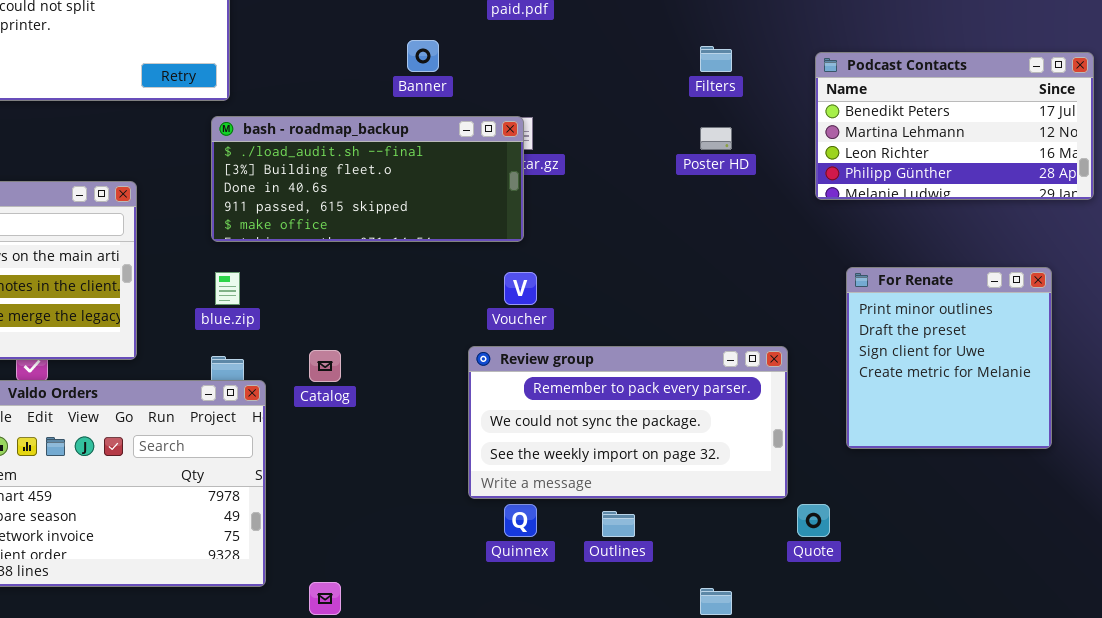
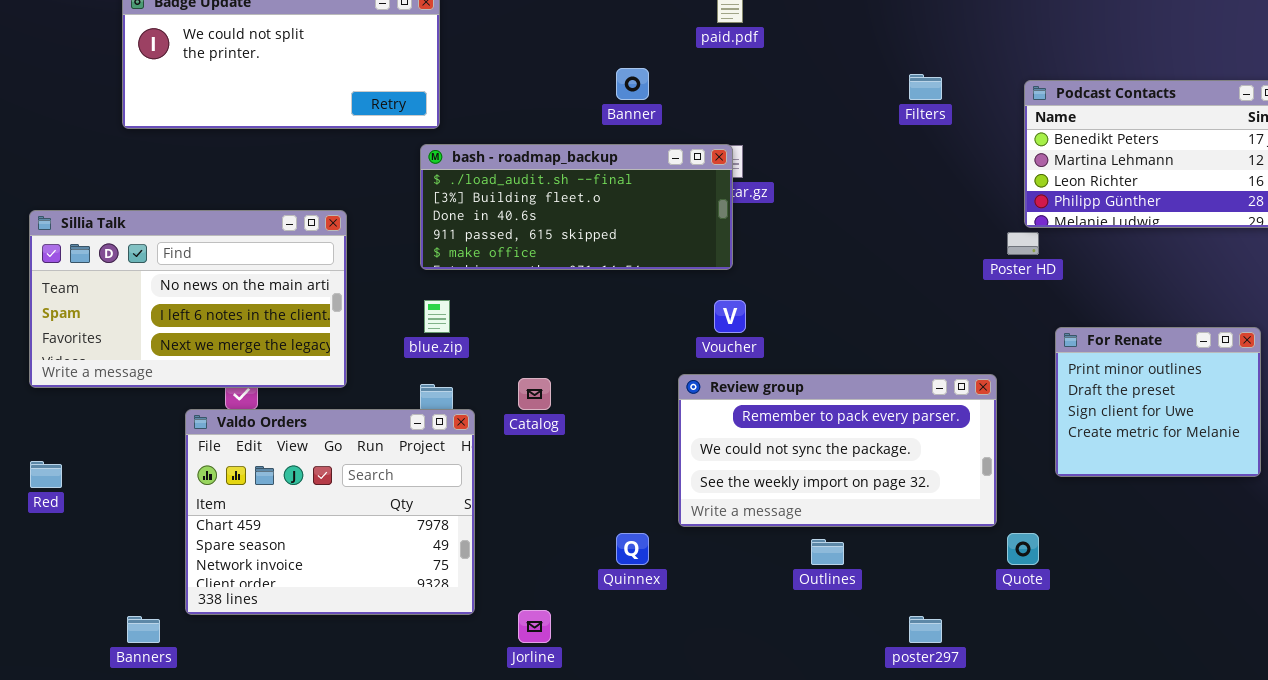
Poster HD: [700,127,732,150] -> [1007,232,1039,255], moved
For Renate: [846,267,1052,449] -> [1055,327,1261,477], resized
Quinnex: [504,504,537,537] -> [616,533,649,565], moved

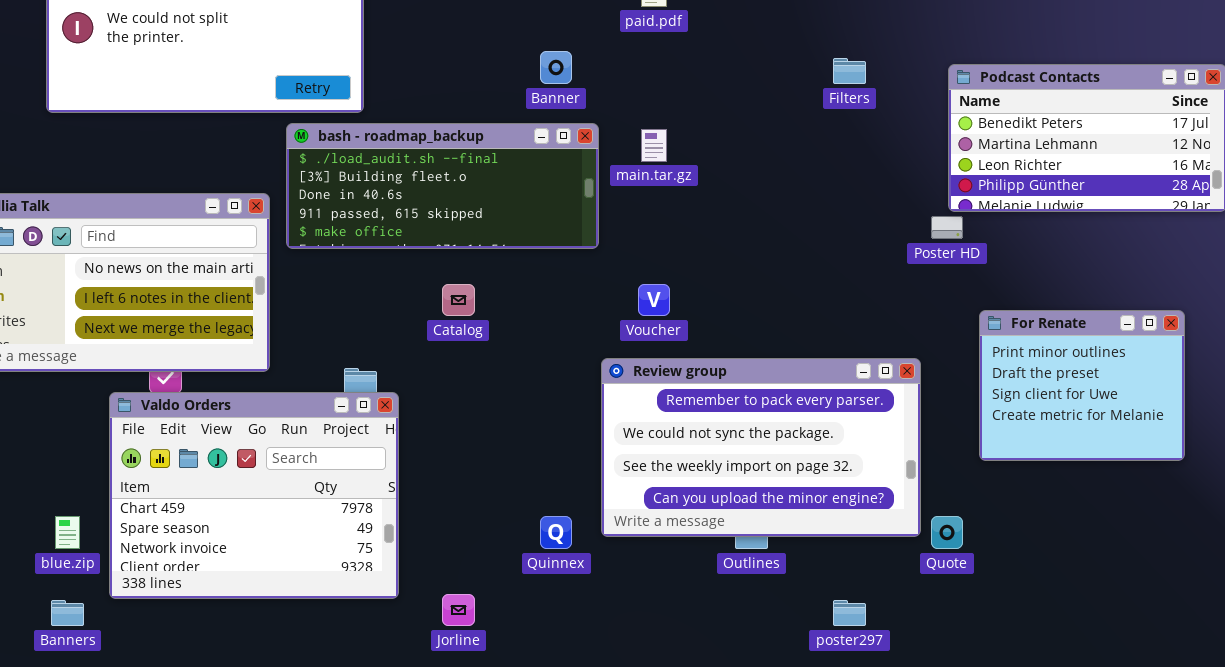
bash - roadmap_backup: [420,144,733,270] -> [286,123,599,249], moved
blue.zip: [424,300,450,333] -> [55,516,80,549], moved
Review group: [678,374,997,527] -> [601,358,921,537], resized
Catalog: [518,378,551,410] -> [442,284,475,316], moved

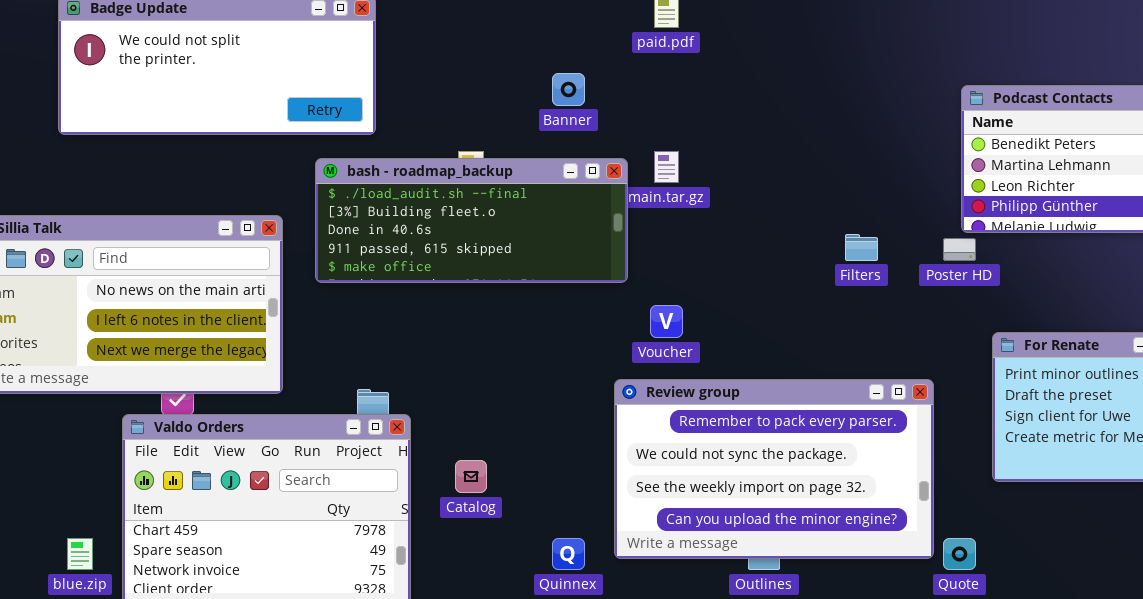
Filters: [833,58,866,84] -> [845,234,878,261], moved
bash - roadmap_backup: [286,123,599,249] -> [315,158,628,283], moved
Catalog: [442,284,475,316] -> [455,460,487,493], moved

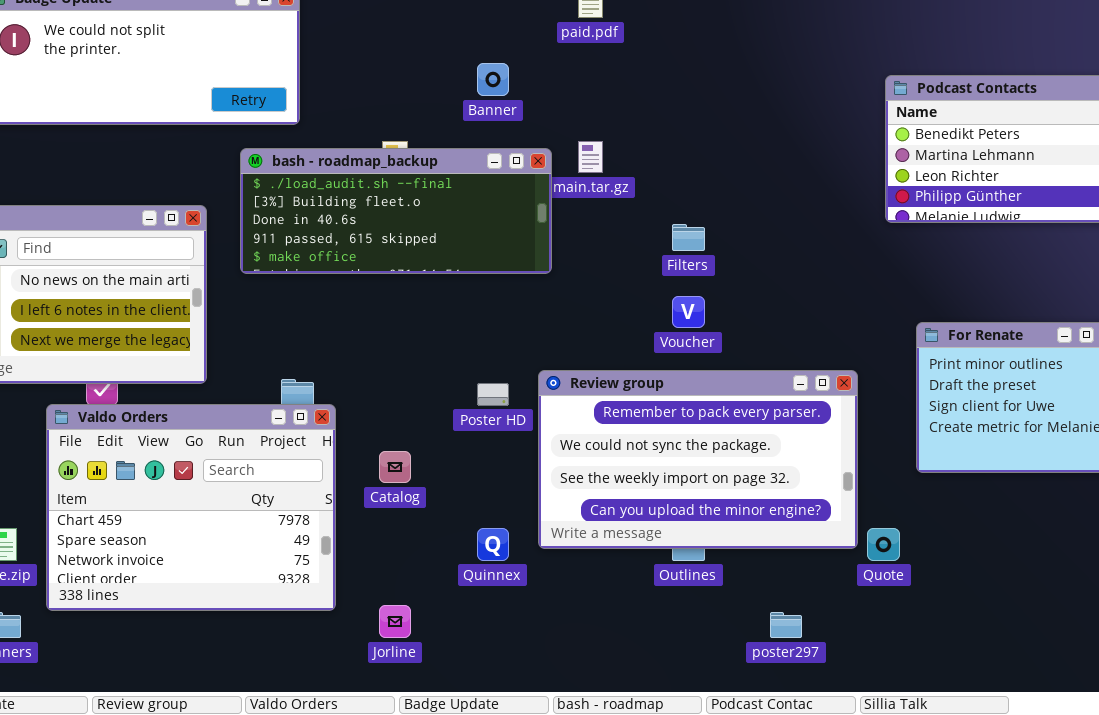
Filters: [845,234,878,261] -> [672,224,705,251], moved
Poster HD: [943,238,976,261] -> [477,383,509,406], moved
Voucher: [650,305,683,338] -> [672,296,705,328], moved

